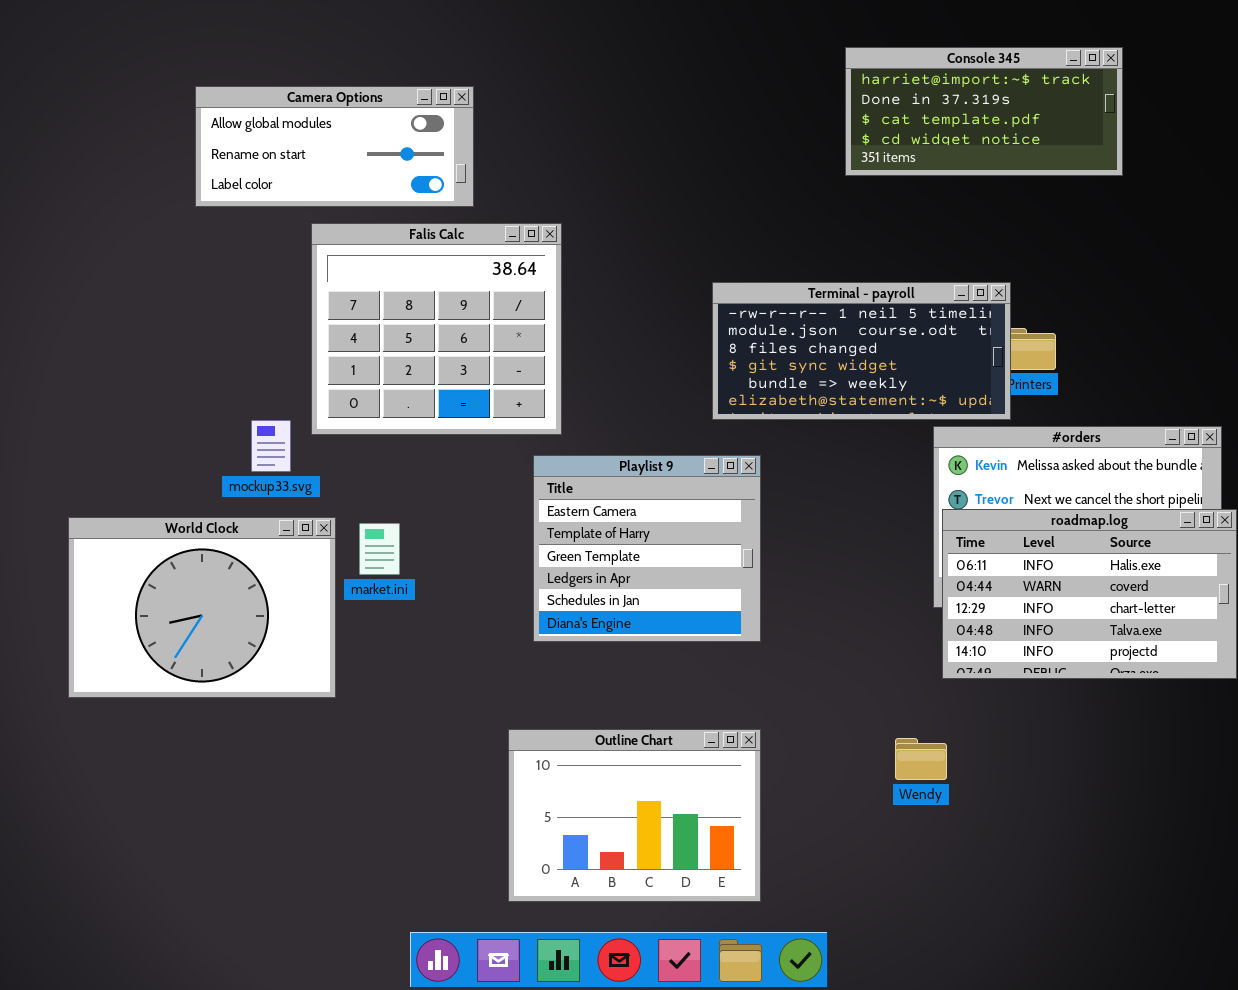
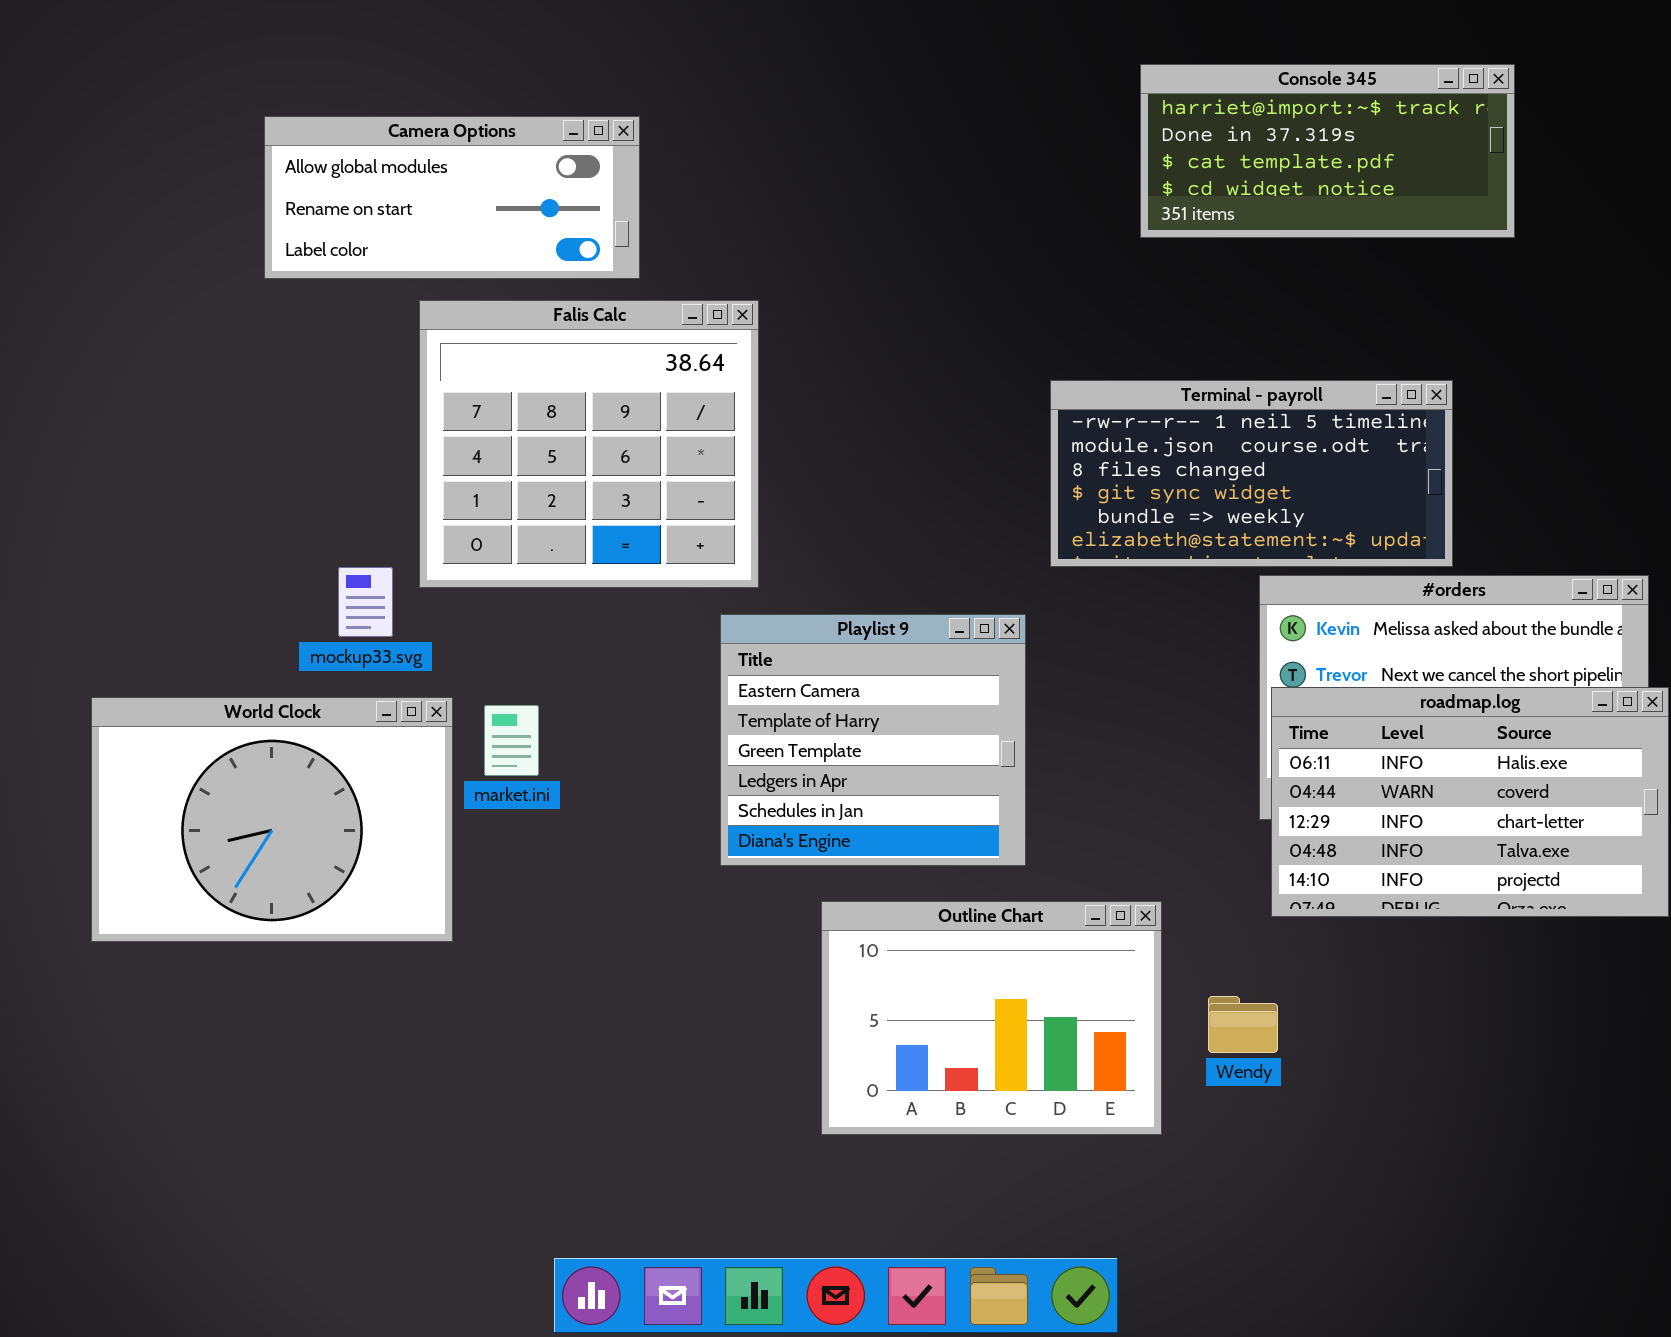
Terminal - payroll: [712,282,1011,420] -> [1050,380,1453,567], moved
Outline Chart: [508,729,761,902] -> [821,901,1162,1135], moved

